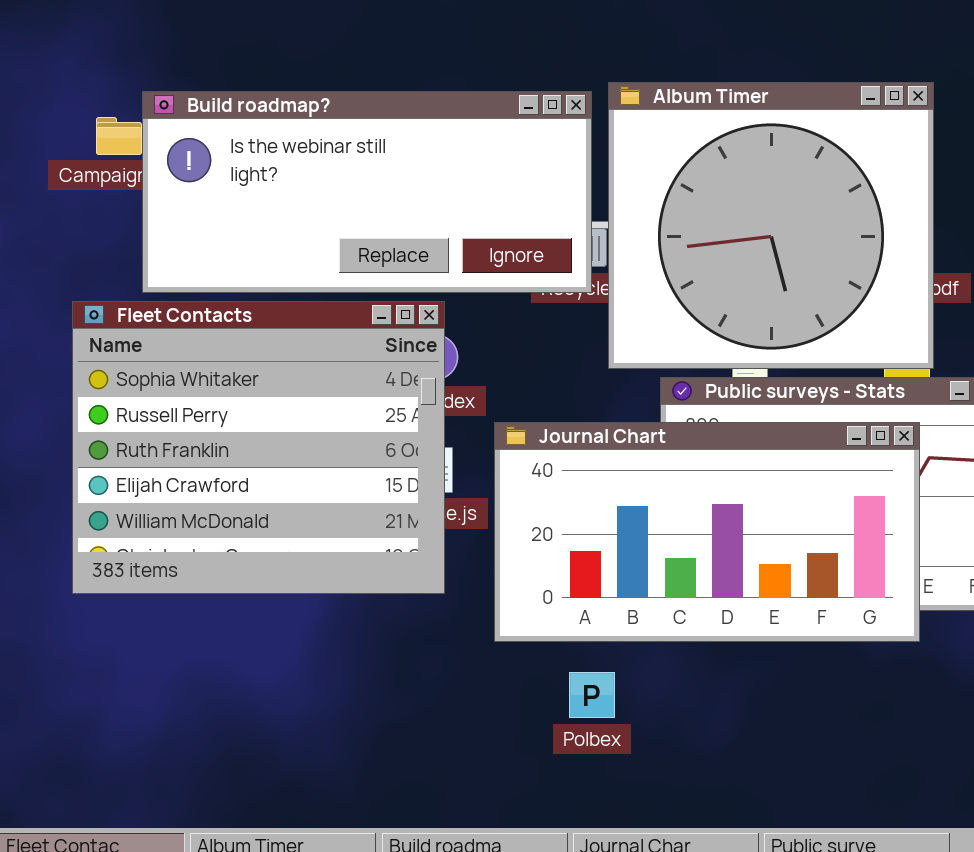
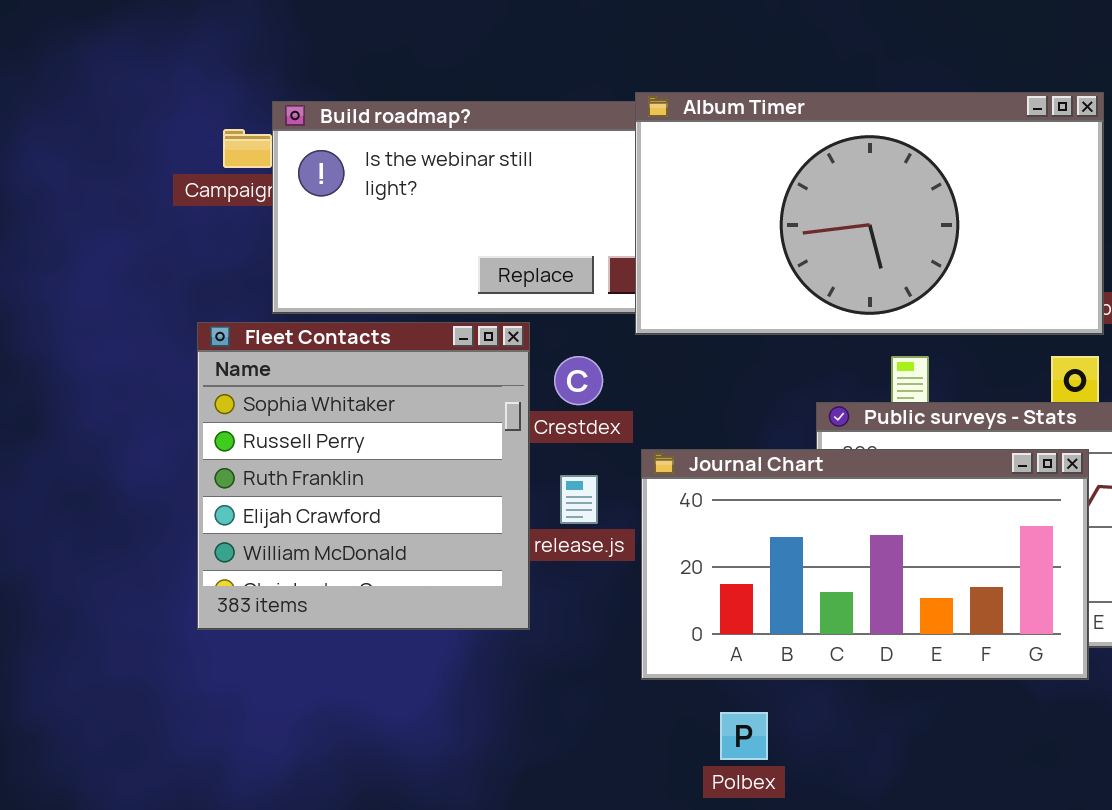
Album Timer: [608,82,934,369] -> [635,92,1104,335], resized
Fleet Contacts: [72,301,445,594] -> [197,322,530,630], resized

